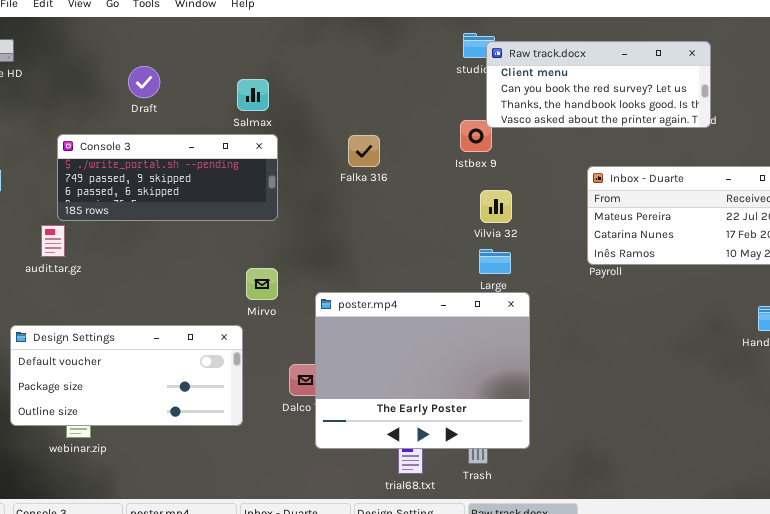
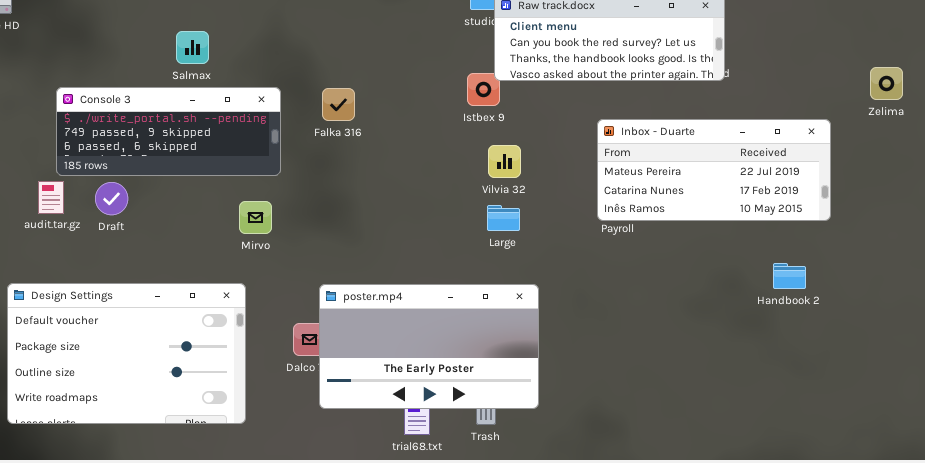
Draft: [128,66,160,98] -> [95,182,128,215], moved
Salmax: [237,79,269,111] -> [176,31,209,64], moved
Falka 316: [348,135,380,167] -> [322,88,355,121], moved
Mirvo: [246,268,278,300] -> [239,201,272,234], moved
poster.mp4: [315,292,530,449] -> [319,284,539,409], resized
Design Settings: [10,325,243,426] -> [7,283,246,424], resized

